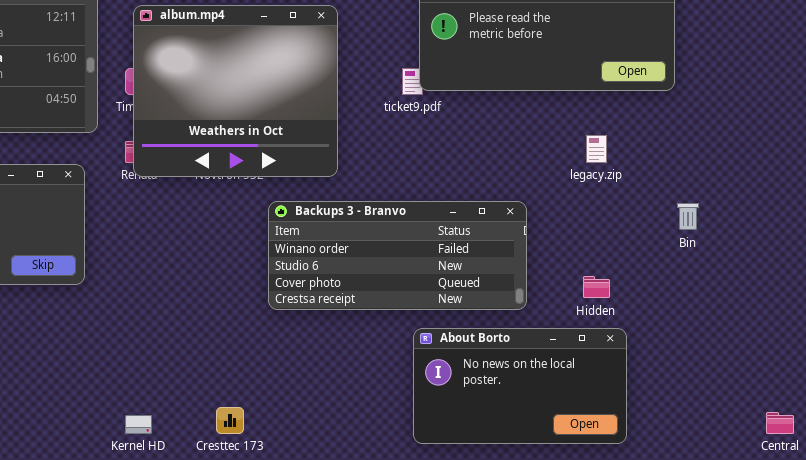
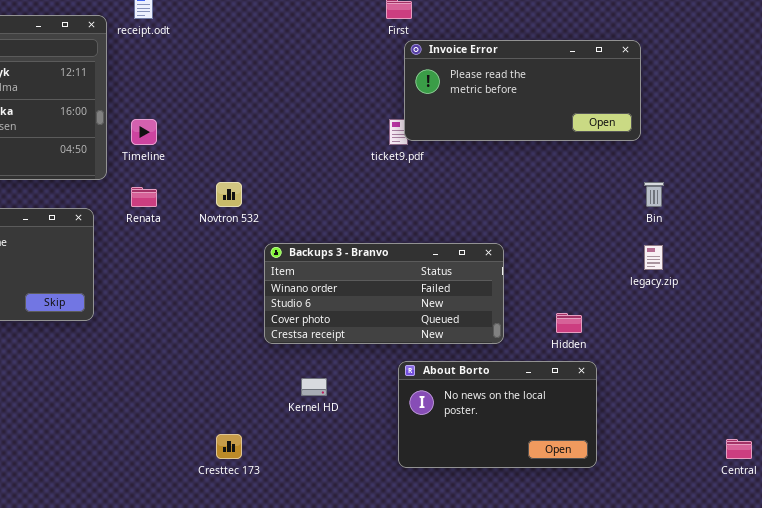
album.mp4: [133,5,338,177] -> none, closed
legacy.zip: [586,135,607,163] -> [644,245,663,270], moved
Bin: [677,203,699,230] -> [644,182,664,207], moved
Kernel HD: [125,415,152,434] -> [301,378,327,396], moved

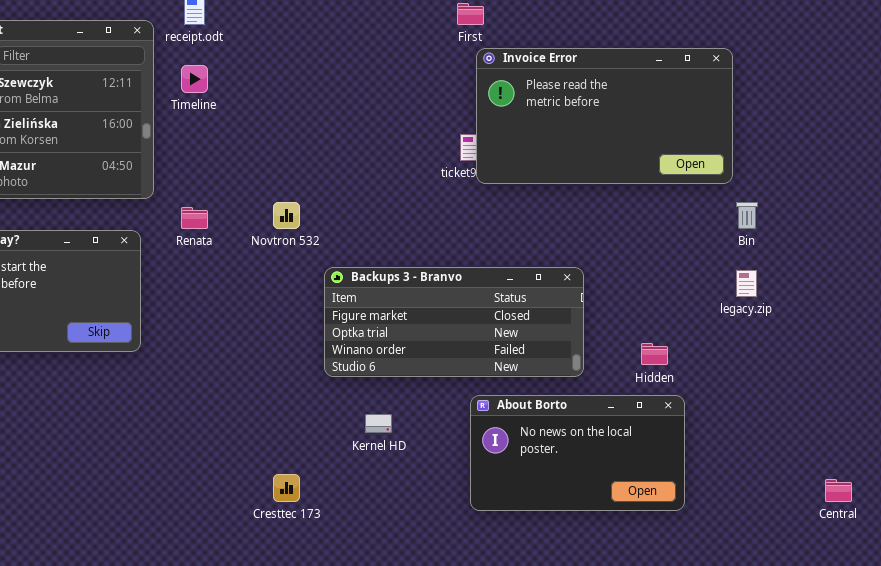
Invoice Error: [404,40,641,141] -> [476,48,733,184], resized
Timeline: [131,119,157,145] -> [181,65,208,93], moved
Backups 3 - Branvo: [264,243,504,344] -> [324,267,584,377], scrolled up 2 rows

